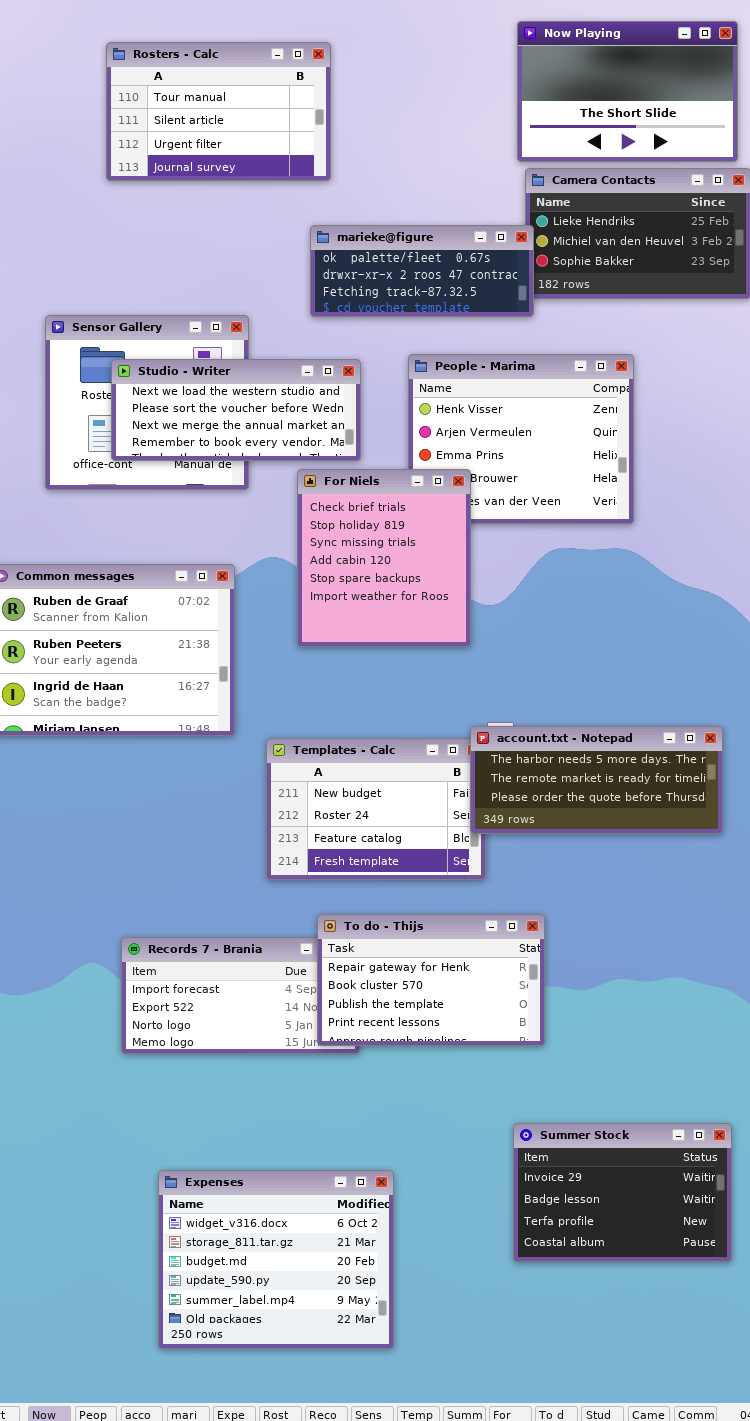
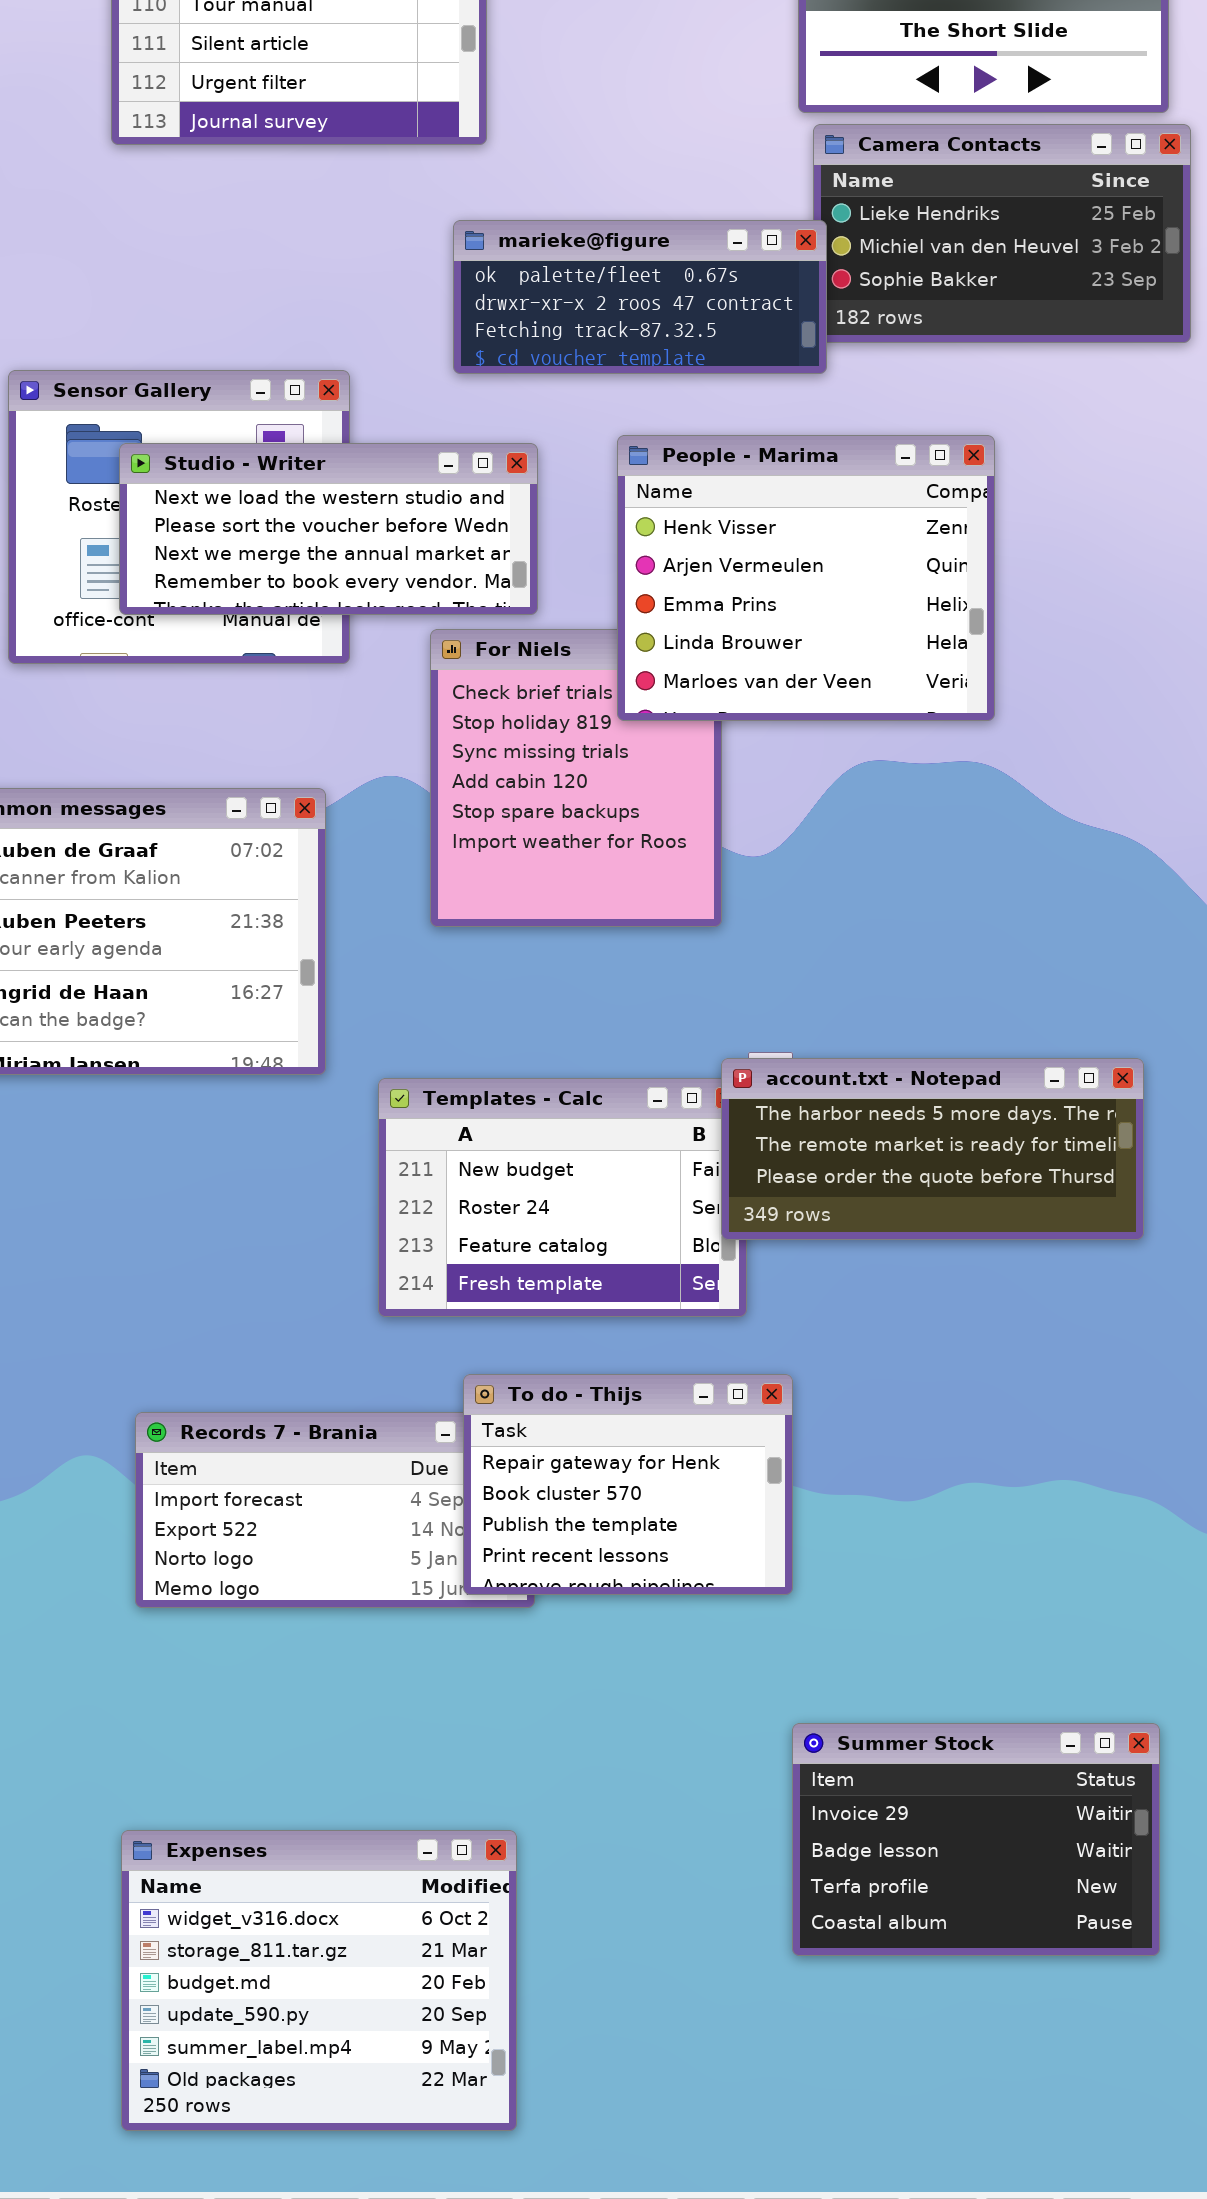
People - Marima: [408,354,634,524] -> [617,435,995,721], raised
To do - Thijs: [317,914,545,1046] -> [463,1374,793,1595], resized
Expenses: [158,1170,394,1349] -> [121,1830,517,2131], moved

